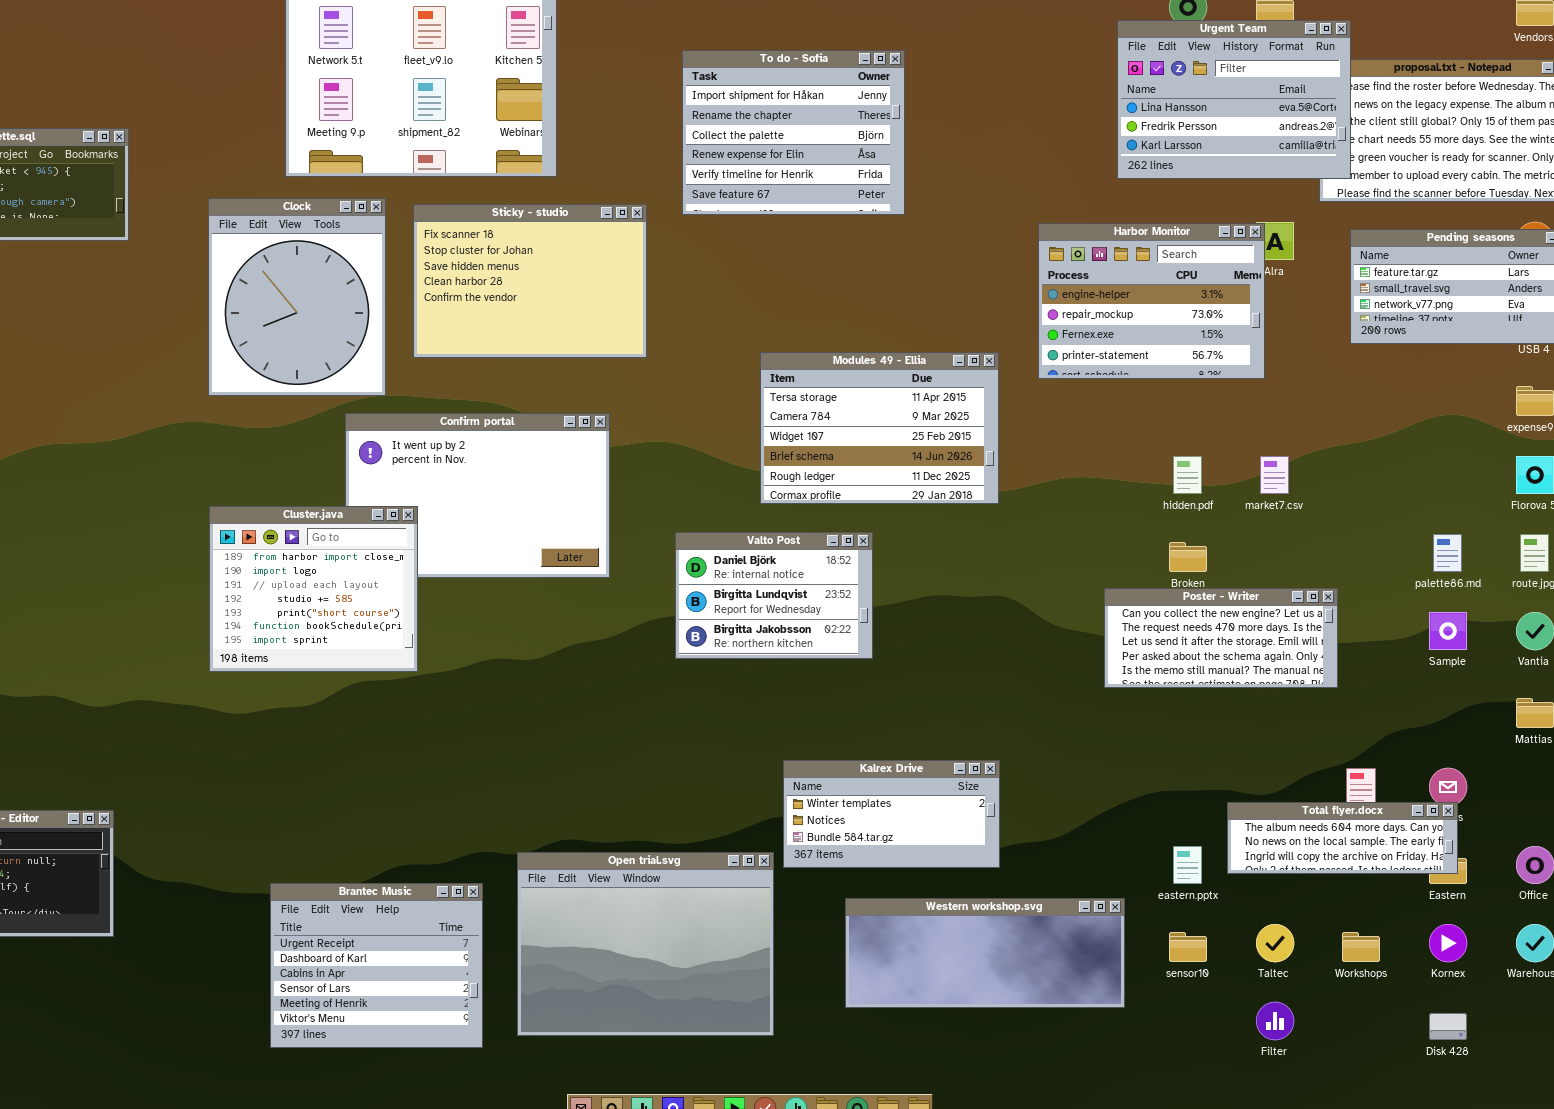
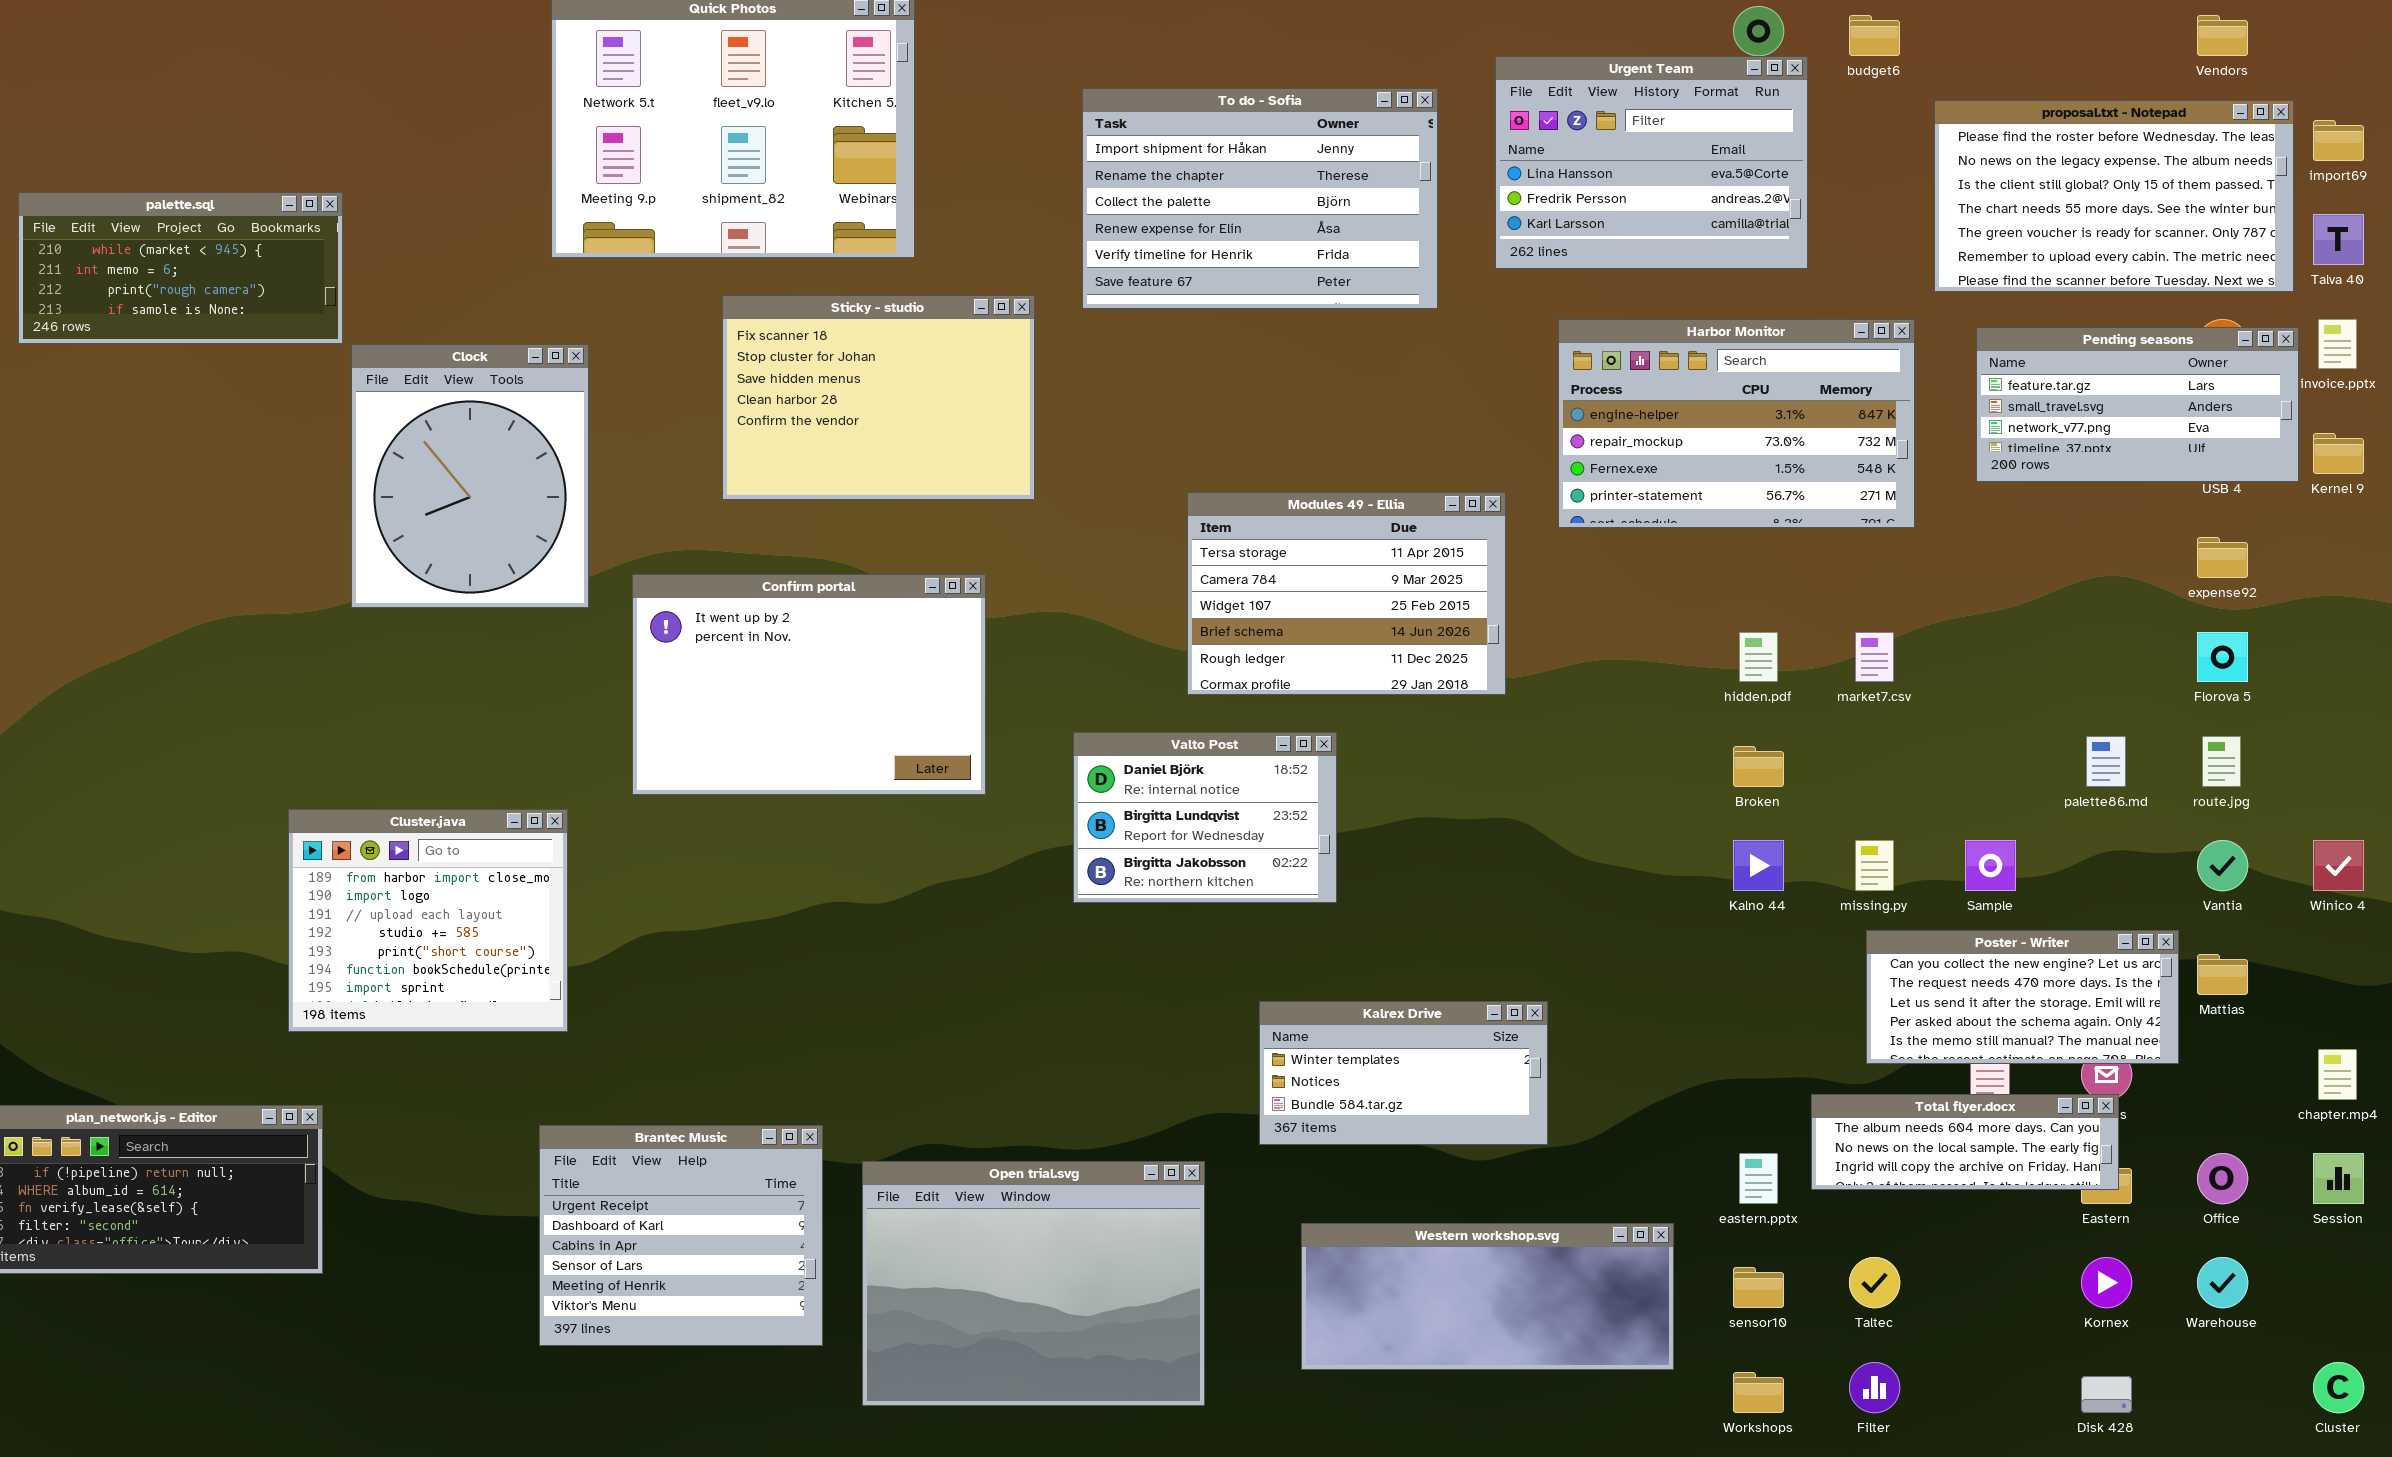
Urgent Team: [1117,20,1351,179] -> [1495,56,1808,269], moved
To do - Sofia: [682,50,905,215] -> [1082,88,1438,309], resized
Clock: [208,198,386,396] -> [351,344,589,608], moved
Harbor Monitor: [1038,223,1265,379] -> [1558,319,1915,528], resized
Cluster.java: [209,506,418,672] -> [288,809,568,1032], moved
Poster - Writer: [1104,588,1338,688] -> [1866,930,2179,1064], moved
Sample: [1429,612,1467,650] -> [1965,840,2016,891], moved
Kalrex Drive: [783,760,1000,868] -> [1259,1001,1548,1145], moved
Brantec Music: [270,883,483,1048] -> [539,1125,823,1346], moved
Workshops: [1342,932,1380,962] -> [1733,1372,1784,1413], moved

